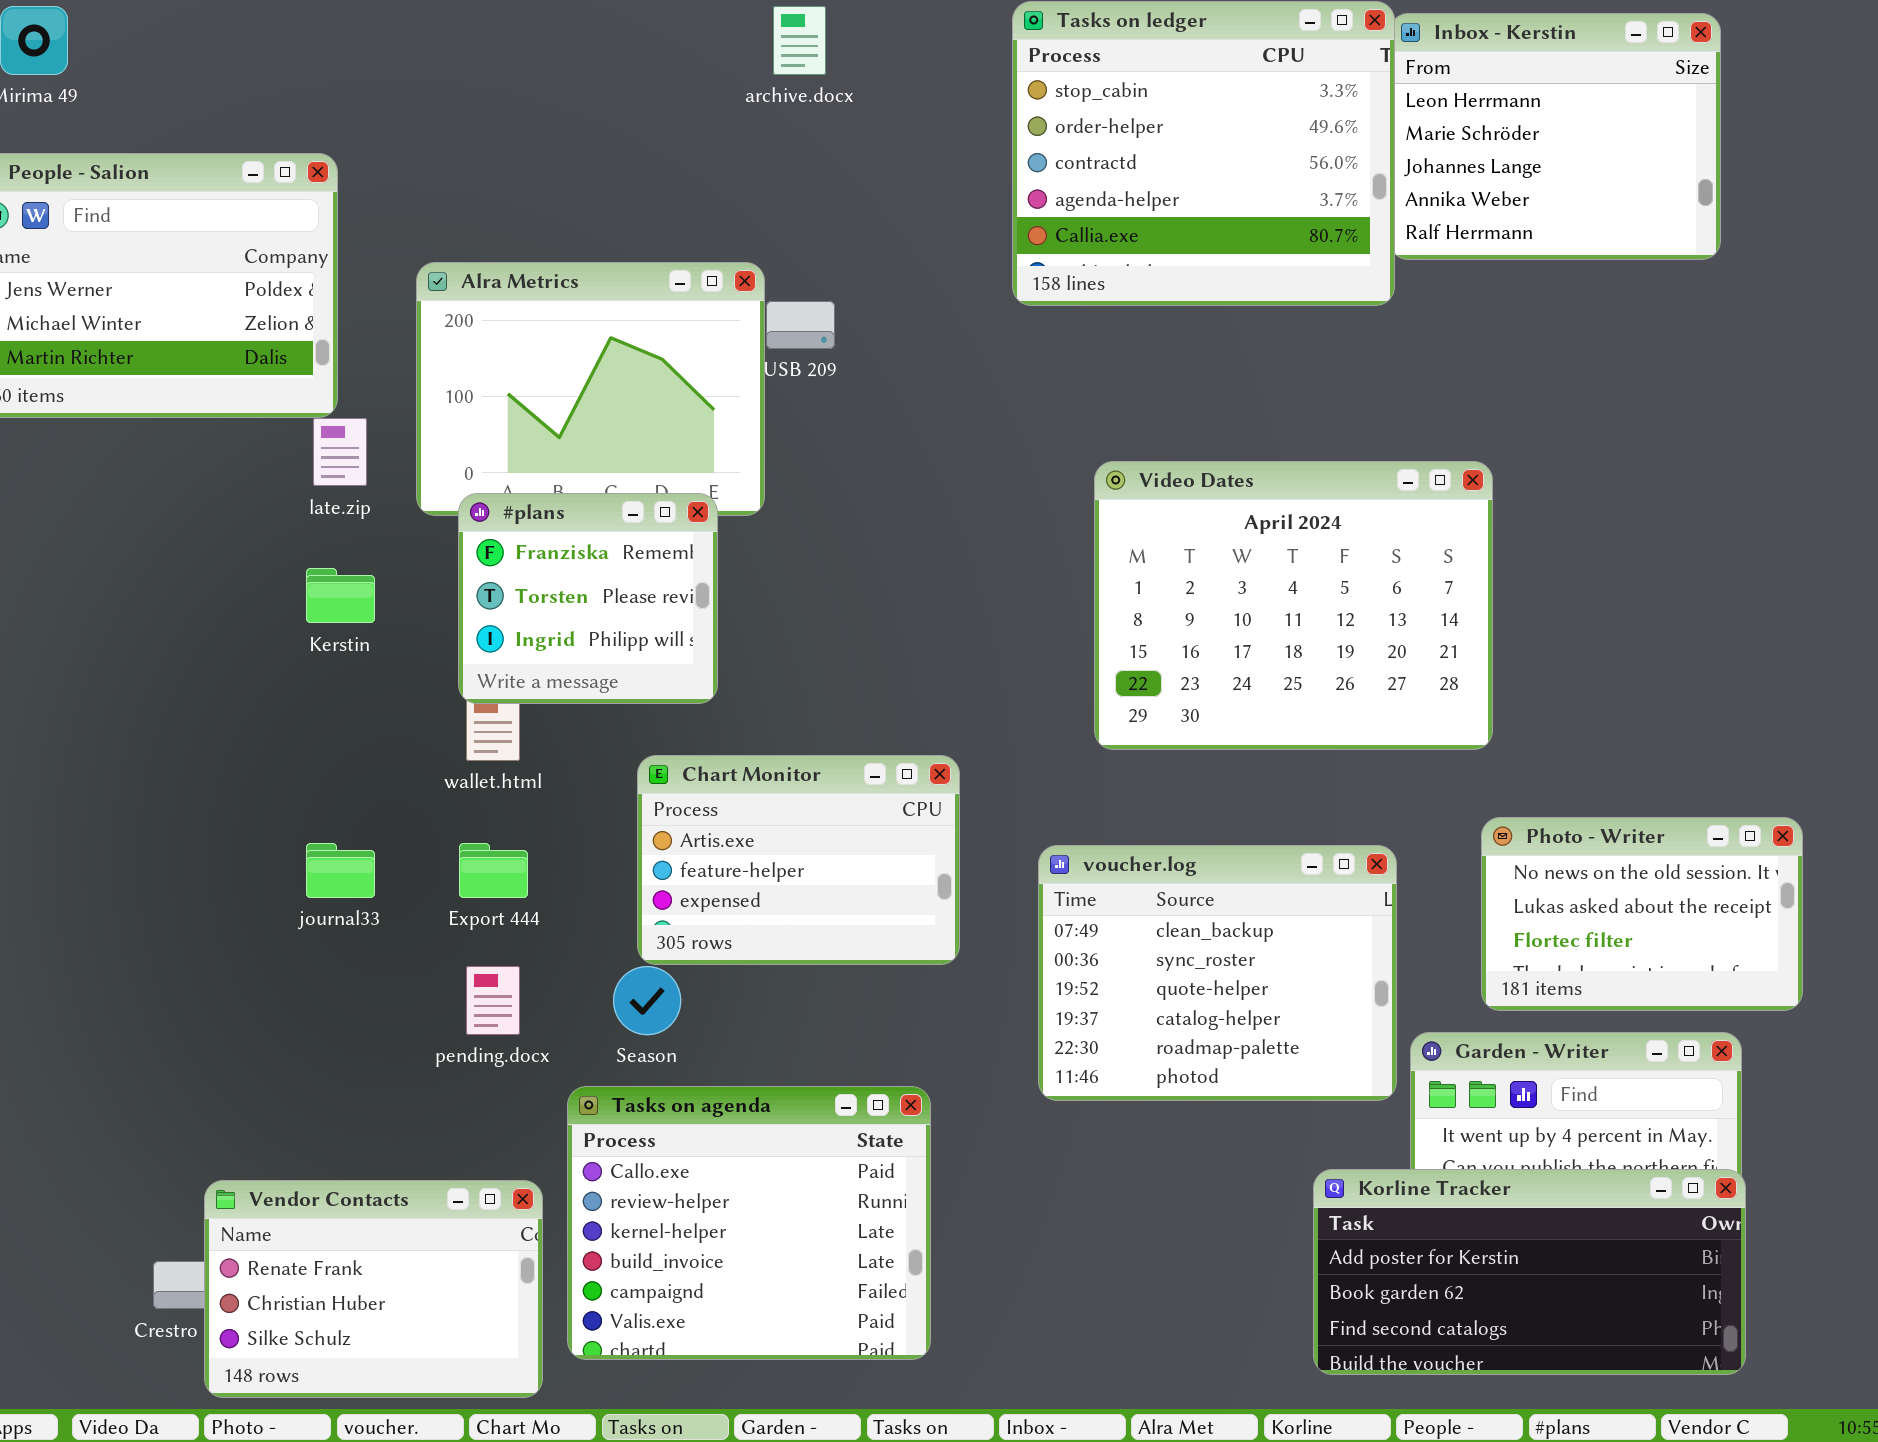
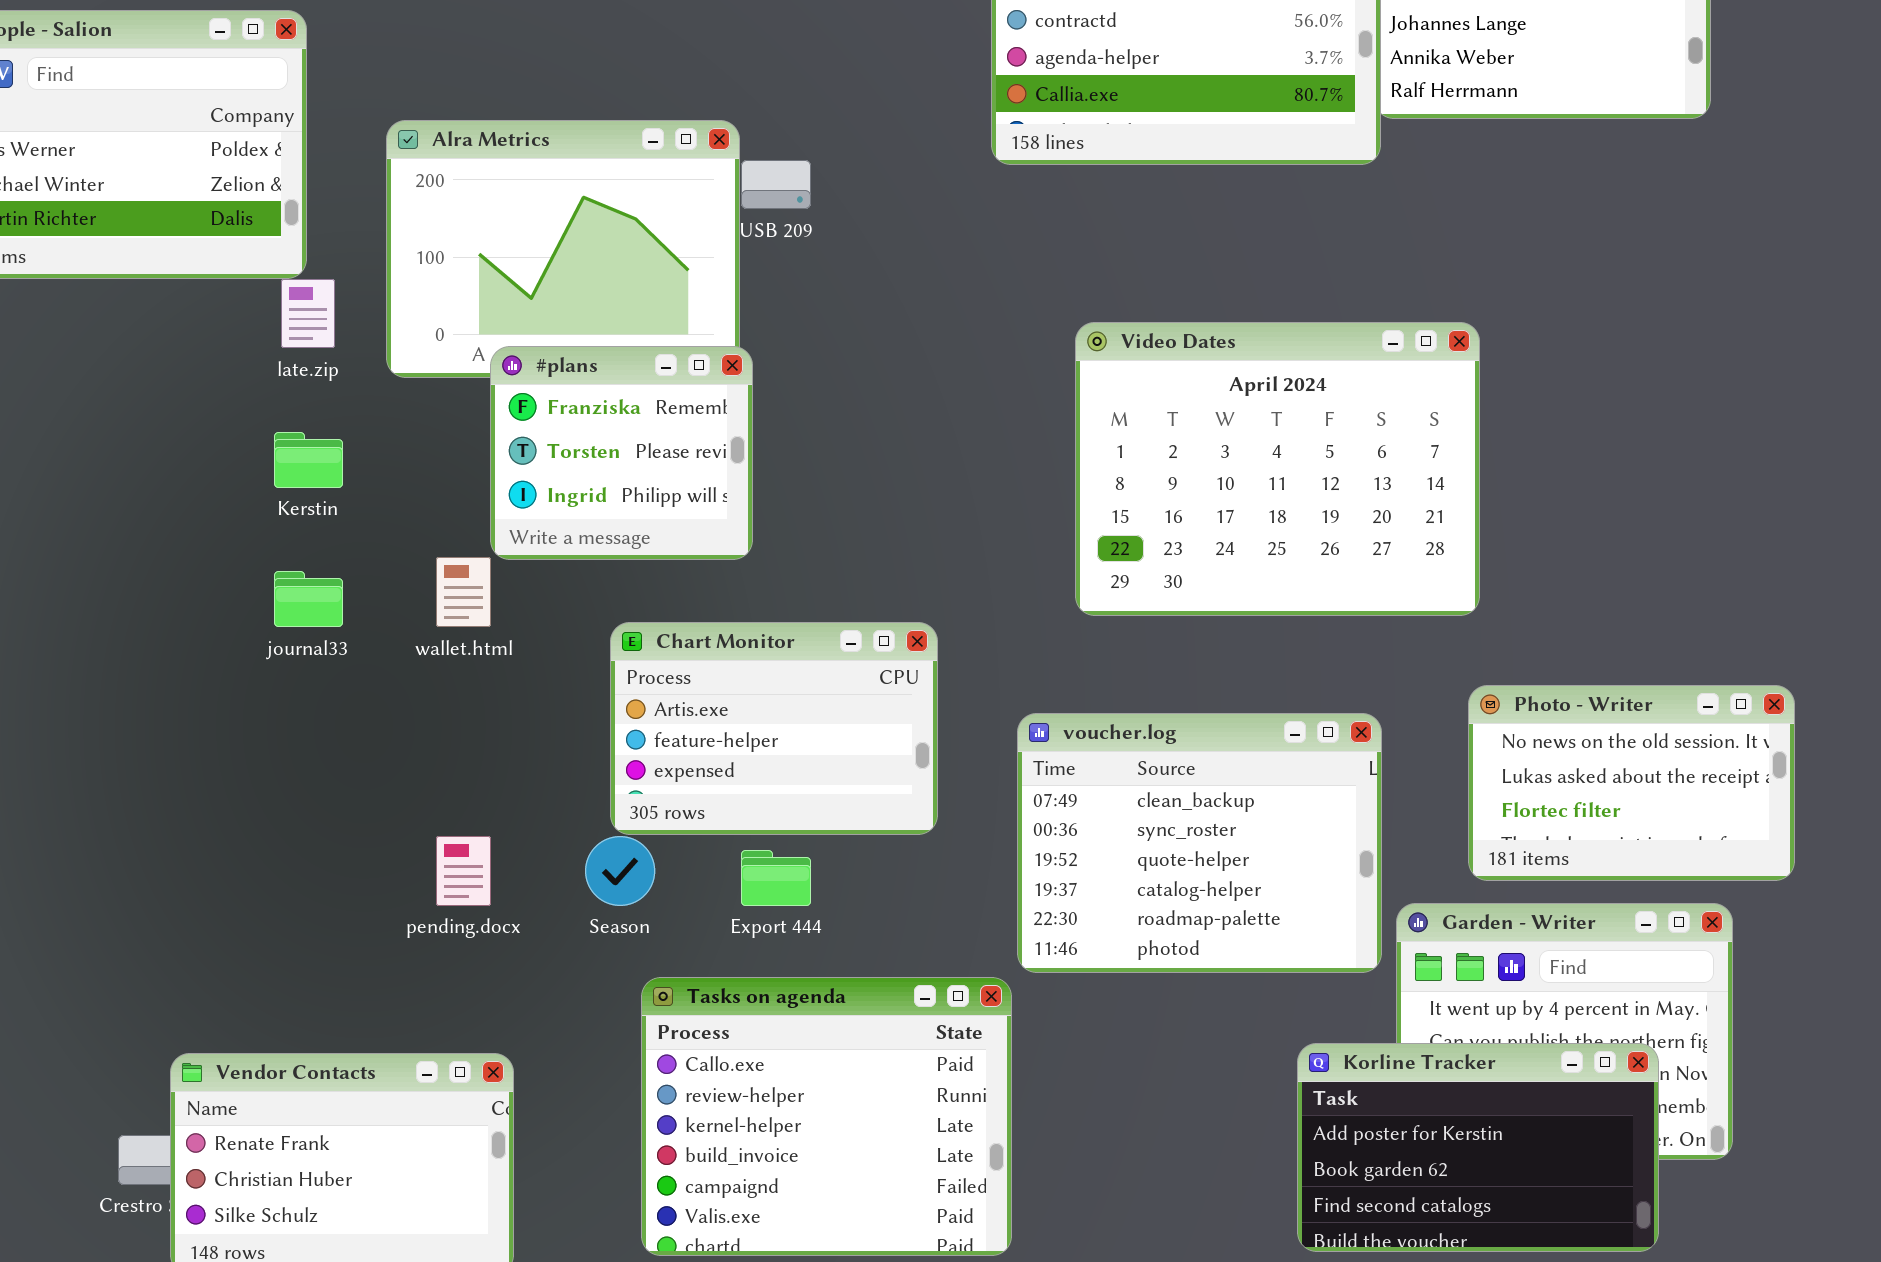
#plans: [458,493,718,704] -> [490,346,753,560], moved
journal33: [306,843,375,898] -> [274,571,343,627], moved
Export 444: [459,843,528,898] -> [741,850,811,906], moved
Tasks on agenda: [567,1086,931,1360] -> [641,977,1012,1256], moved
Korline Tracker: [1313,1169,1746,1375] -> [1297,1043,1659,1252], resized

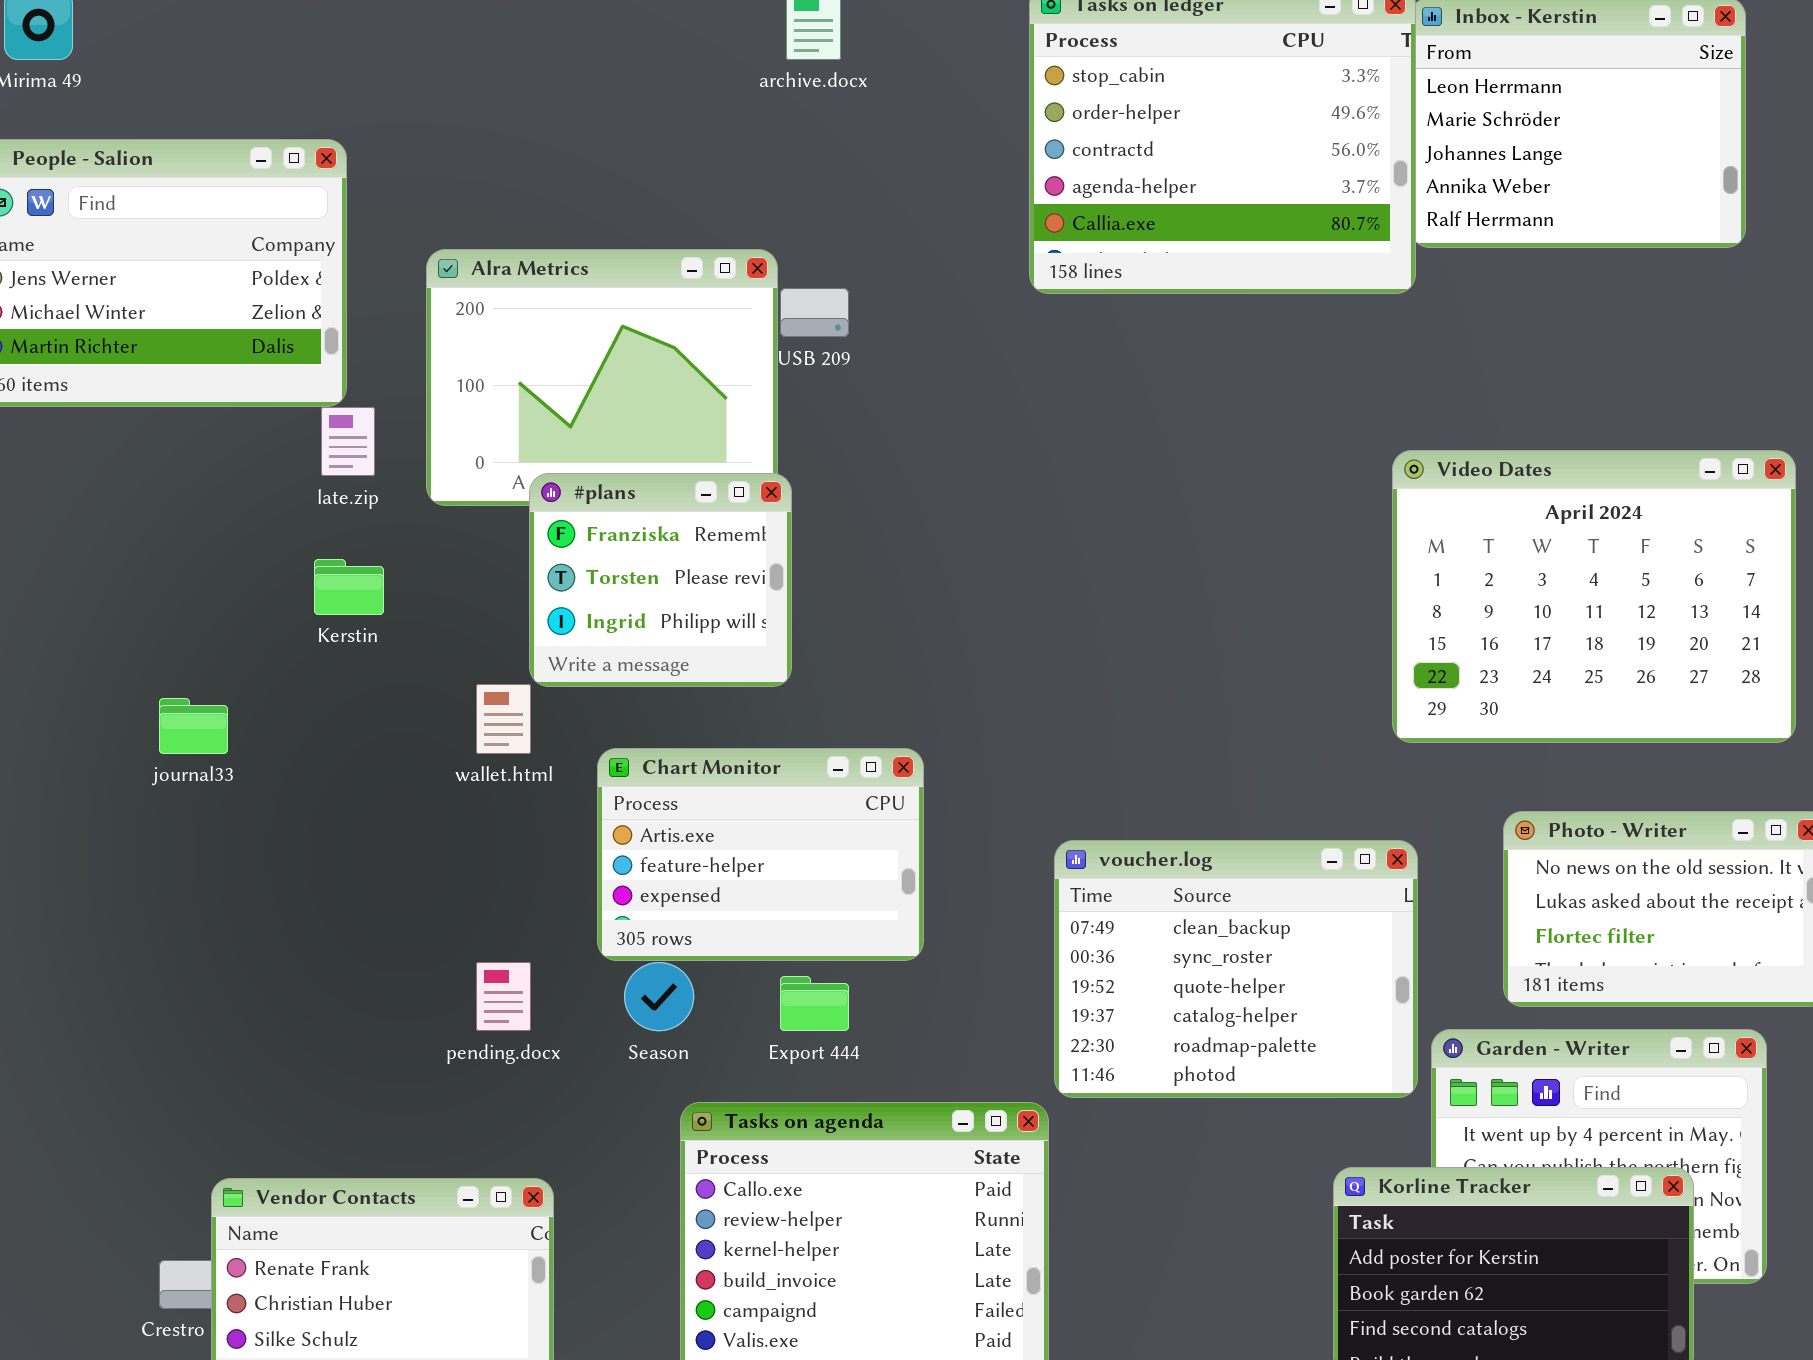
Video Dates: [1075,322,1480,616] -> [1392,450,1796,743], moved
journal33: [274,571,343,627] -> [159,698,228,754], moved
Chart Monitor: [610,622,938,835] -> [597,748,924,961], moved

